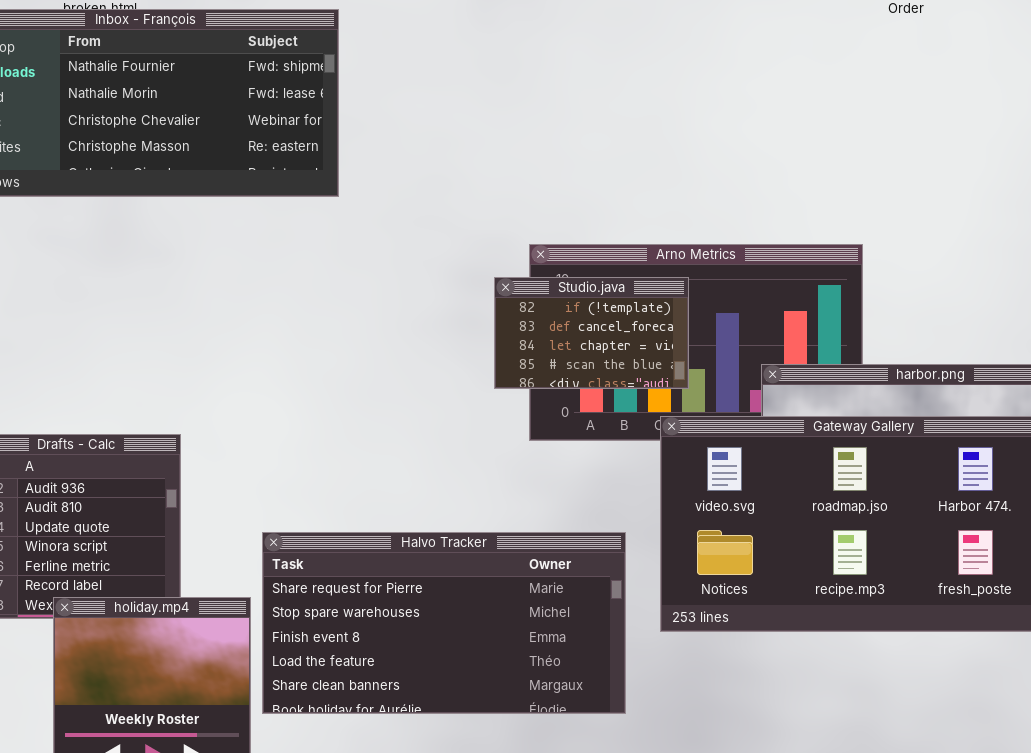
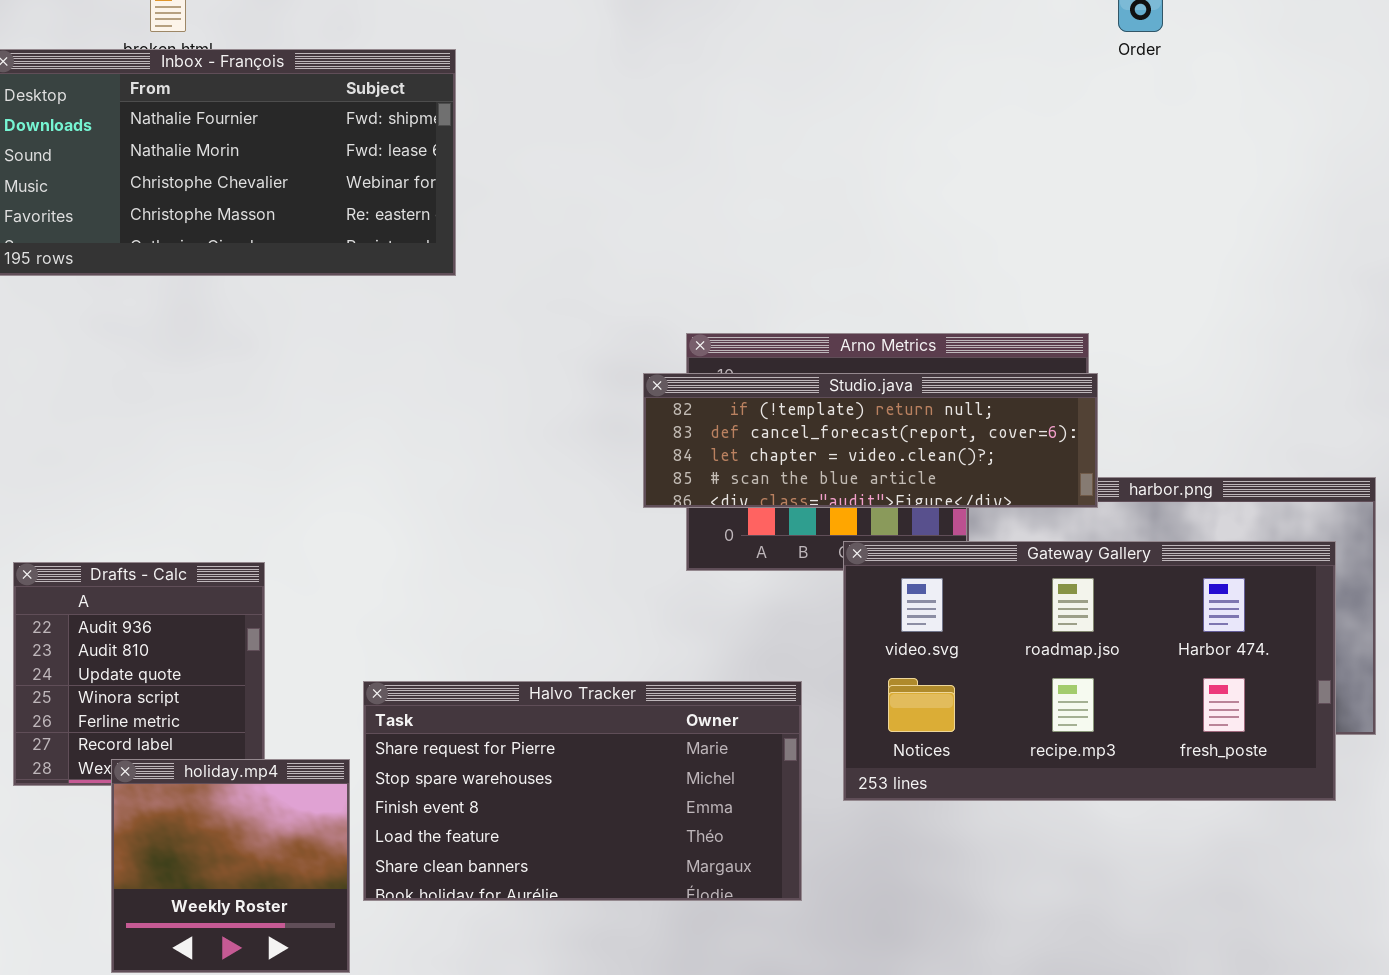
Studio.java: [494,277,689,389] -> [643,373,1098,508], resized

